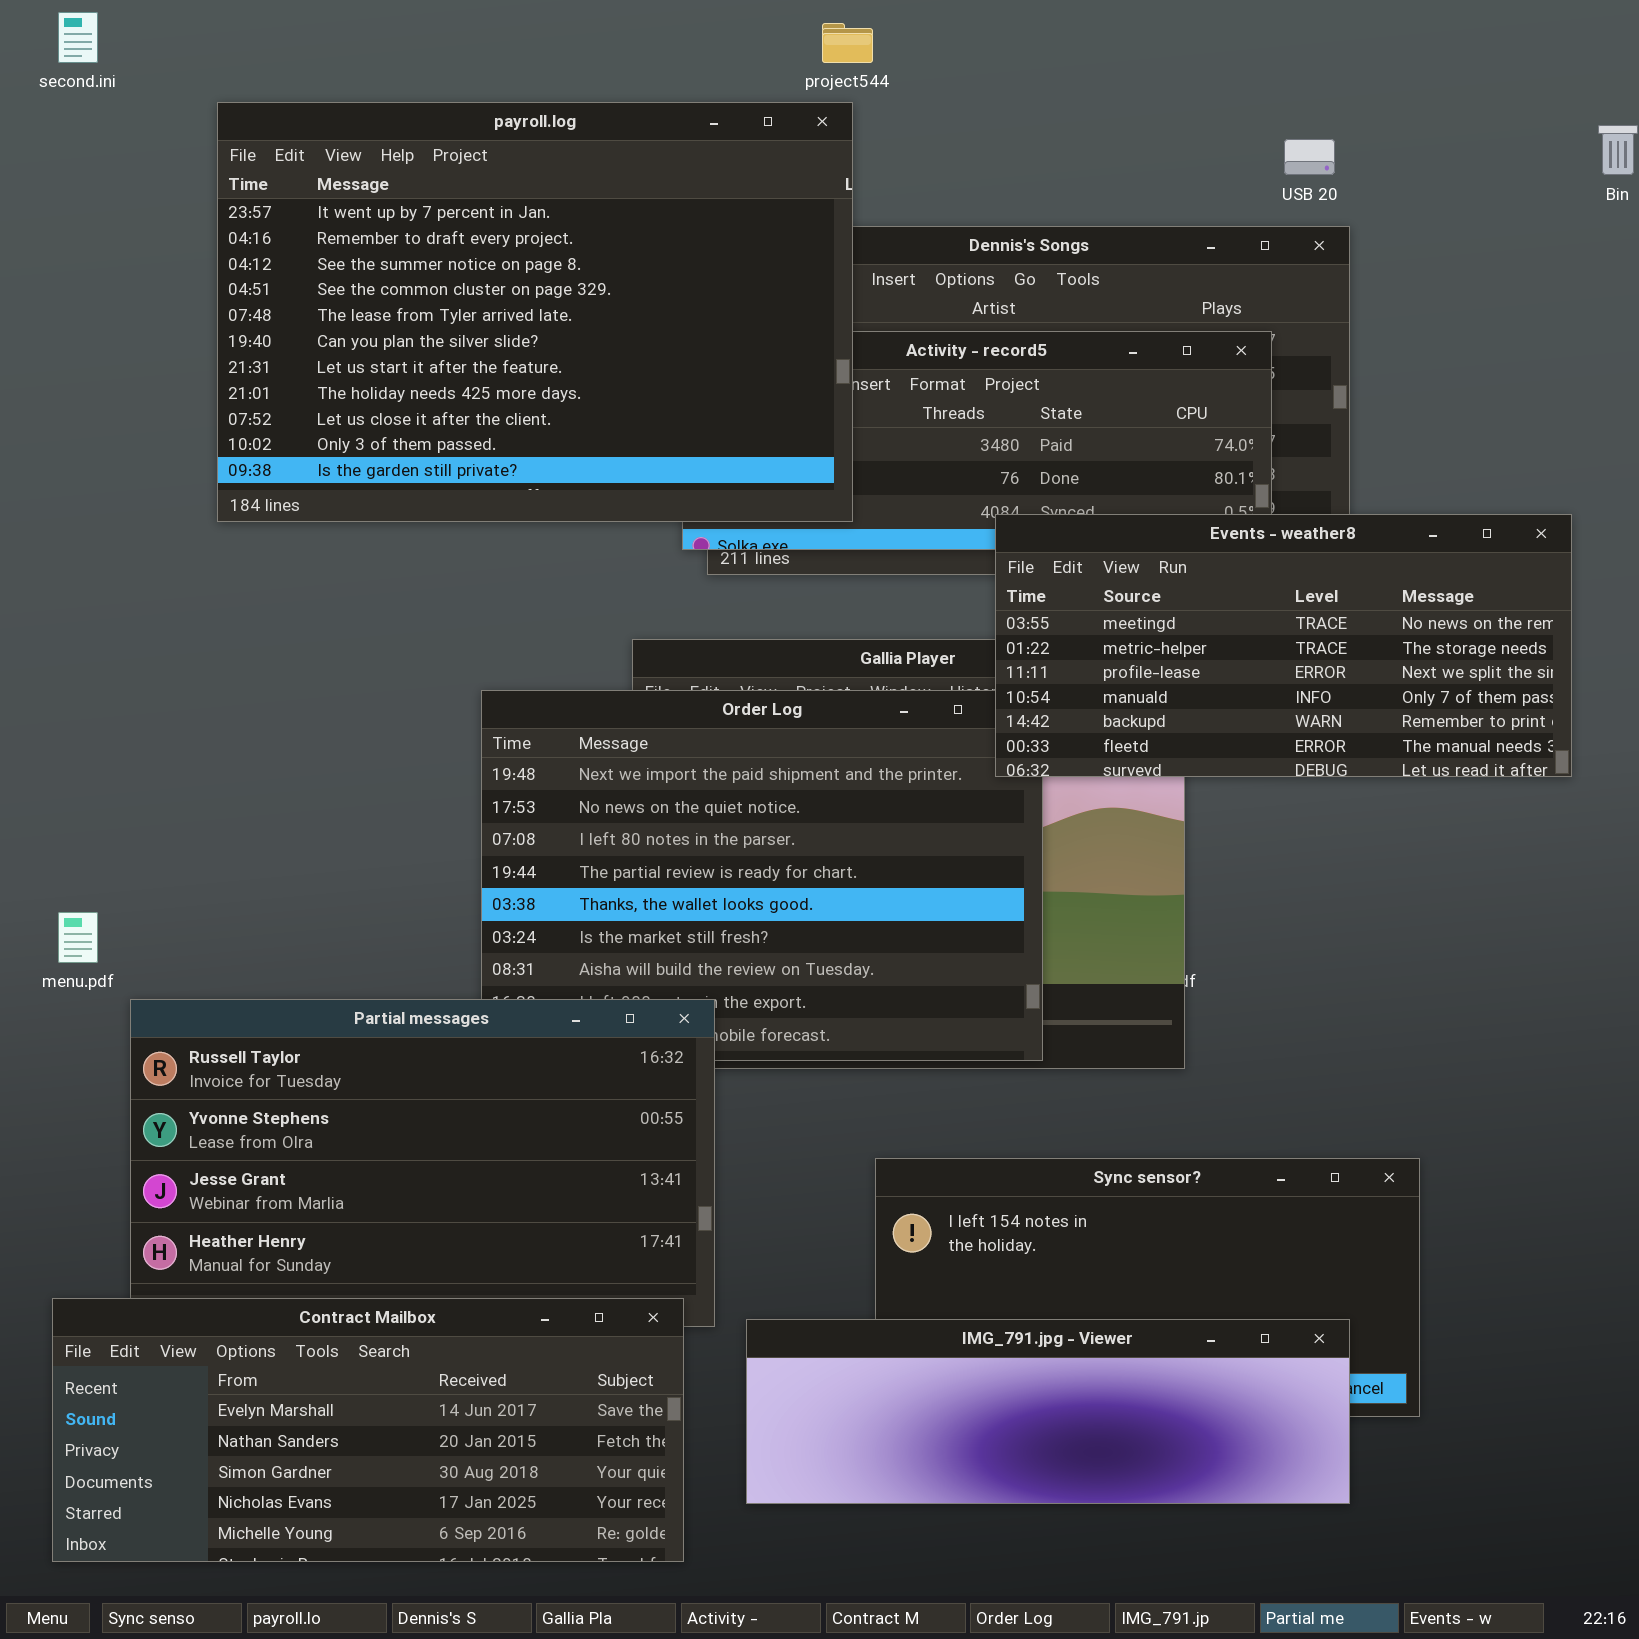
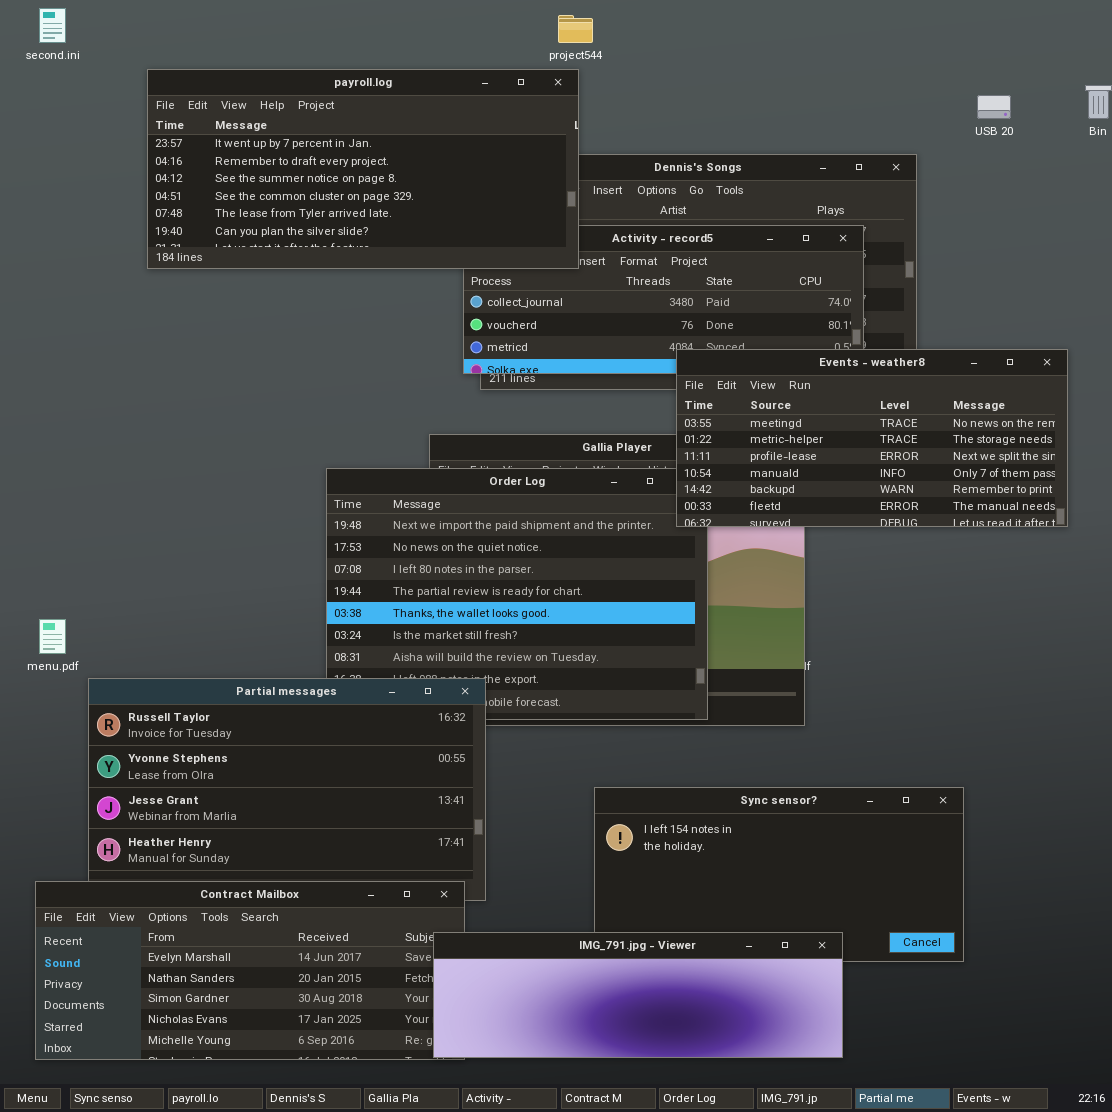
payroll.log: [217,102,853,522] -> [147,69,579,269], resized
USB 20: [1284,139,1335,175] -> [977,95,1011,119], moved
IMG_791.jpg - Viewer: [746,1319,1350,1504] -> [433,932,843,1058], moved

